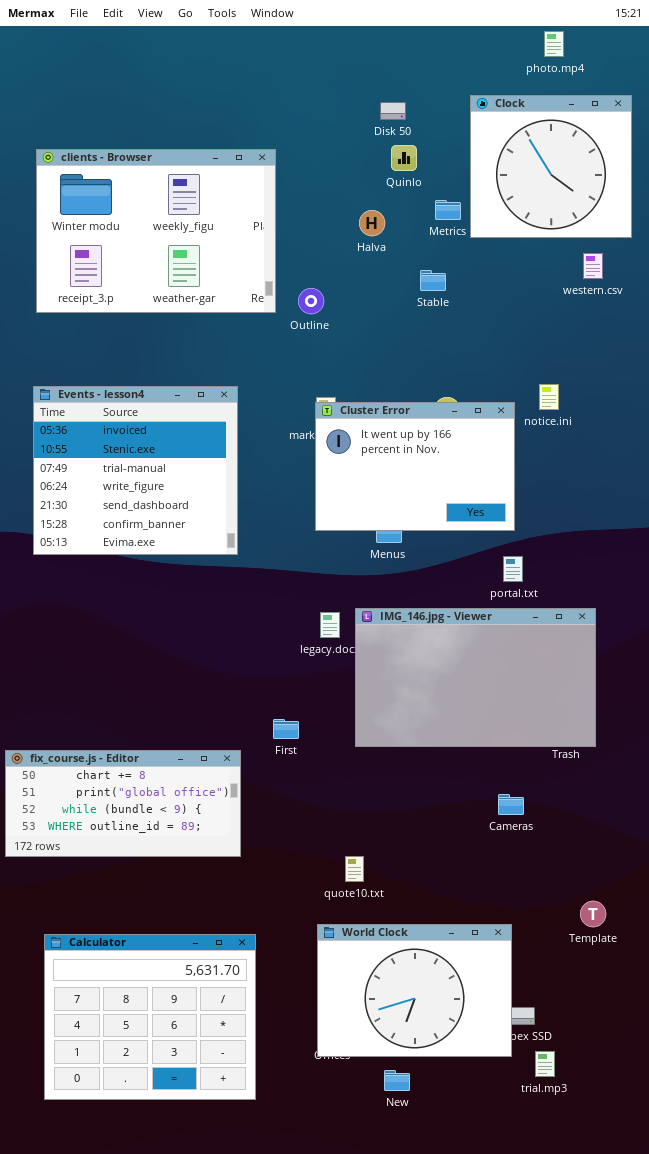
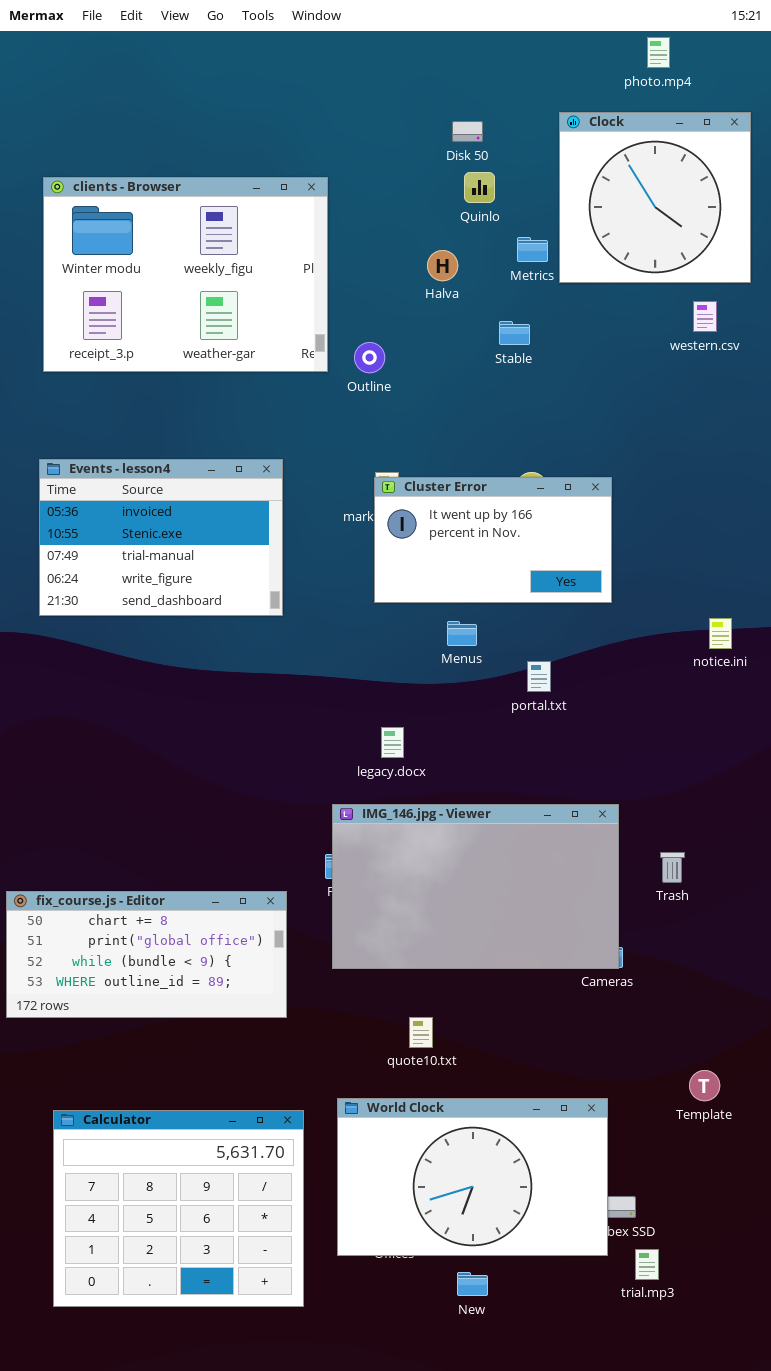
notice.ini: [539,384,559,410] -> [709,618,732,649], moved
Events - lesson4: [33,386,238,555] -> [39,459,283,616], resized
Cluster Error: [315,402,515,531] -> [374,477,612,603], resized
portal.txt: [503,556,523,582] -> [527,661,551,692], moved
IMG_146.jpg - Viewer: [355,608,596,747] -> [332,804,619,969], moved
World Clock: [317,924,512,1057] -> [337,1098,608,1256], resized

